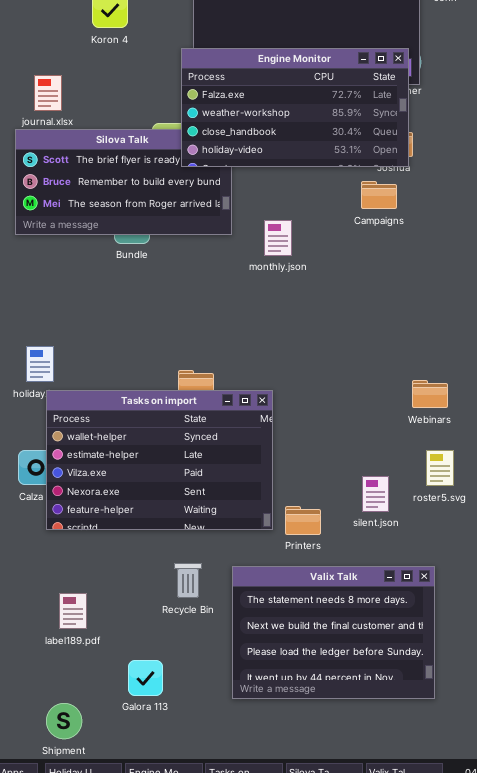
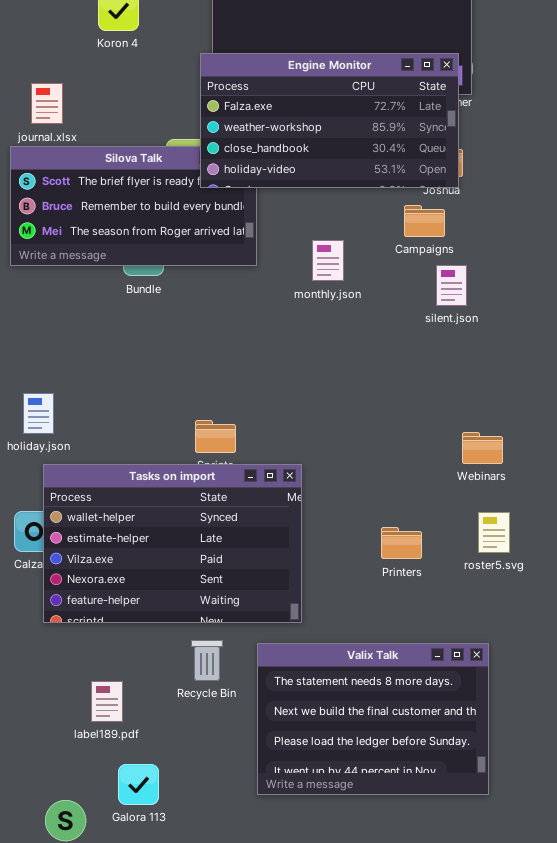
monthly.json: [264,220,292,256] -> [312,240,344,281], moved
Tasks on import: [46,390,273,530] -> [43,464,302,623], moved
silent.json: [362,476,389,512] -> [436,265,467,306], moved
Printers: [285,506,321,535] -> [381,527,422,559], moved
label189.pdf: [59,593,87,629] -> [91,681,123,722], moved
Galora 113: [128,660,163,696] -> [118,764,159,805], moved

